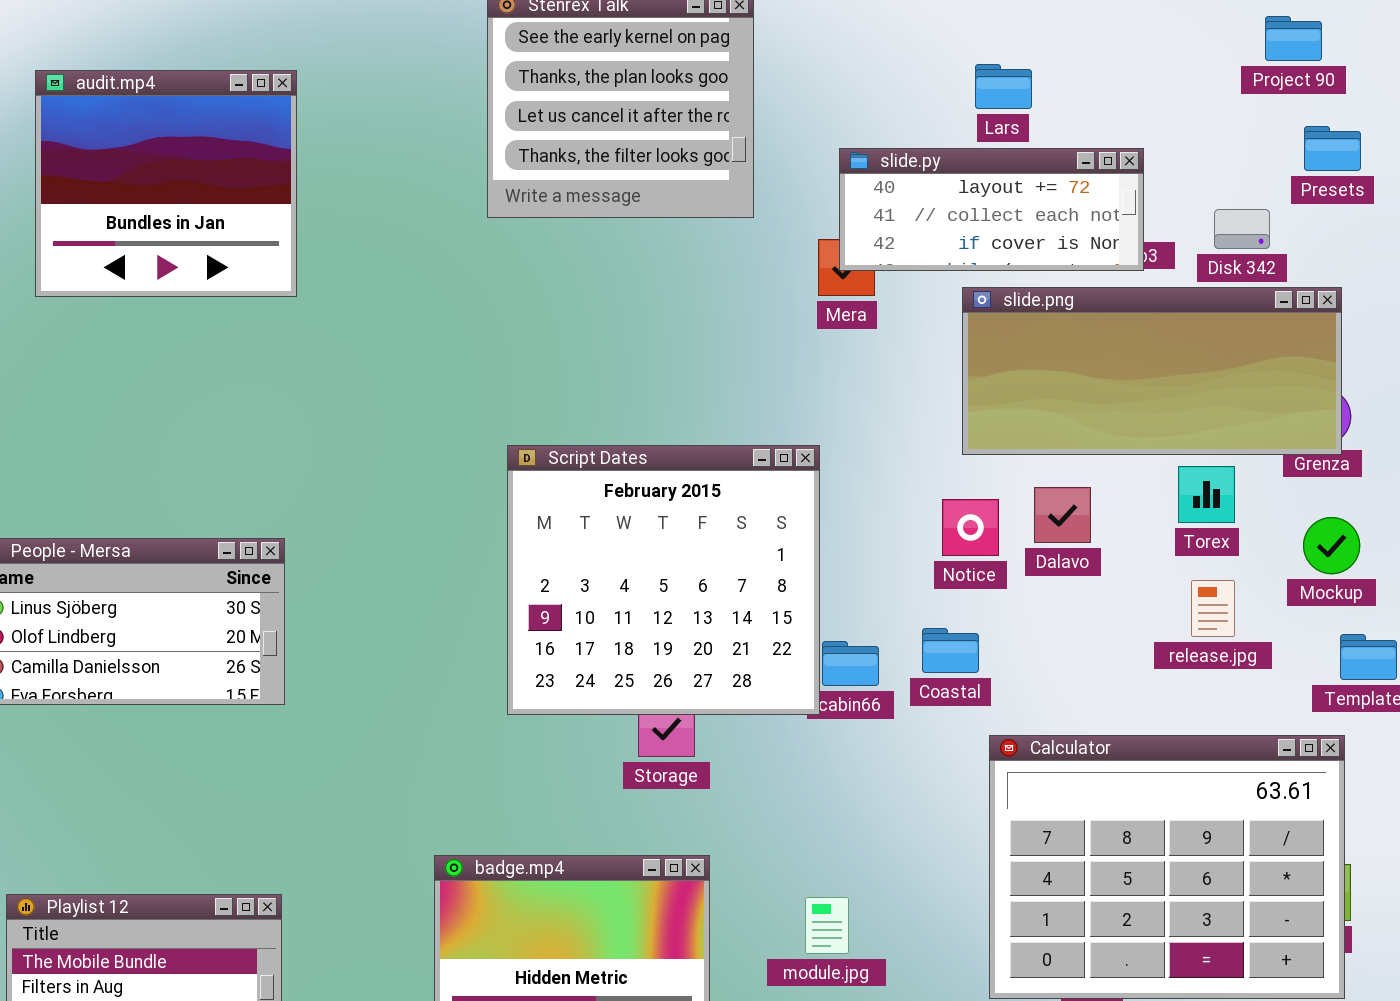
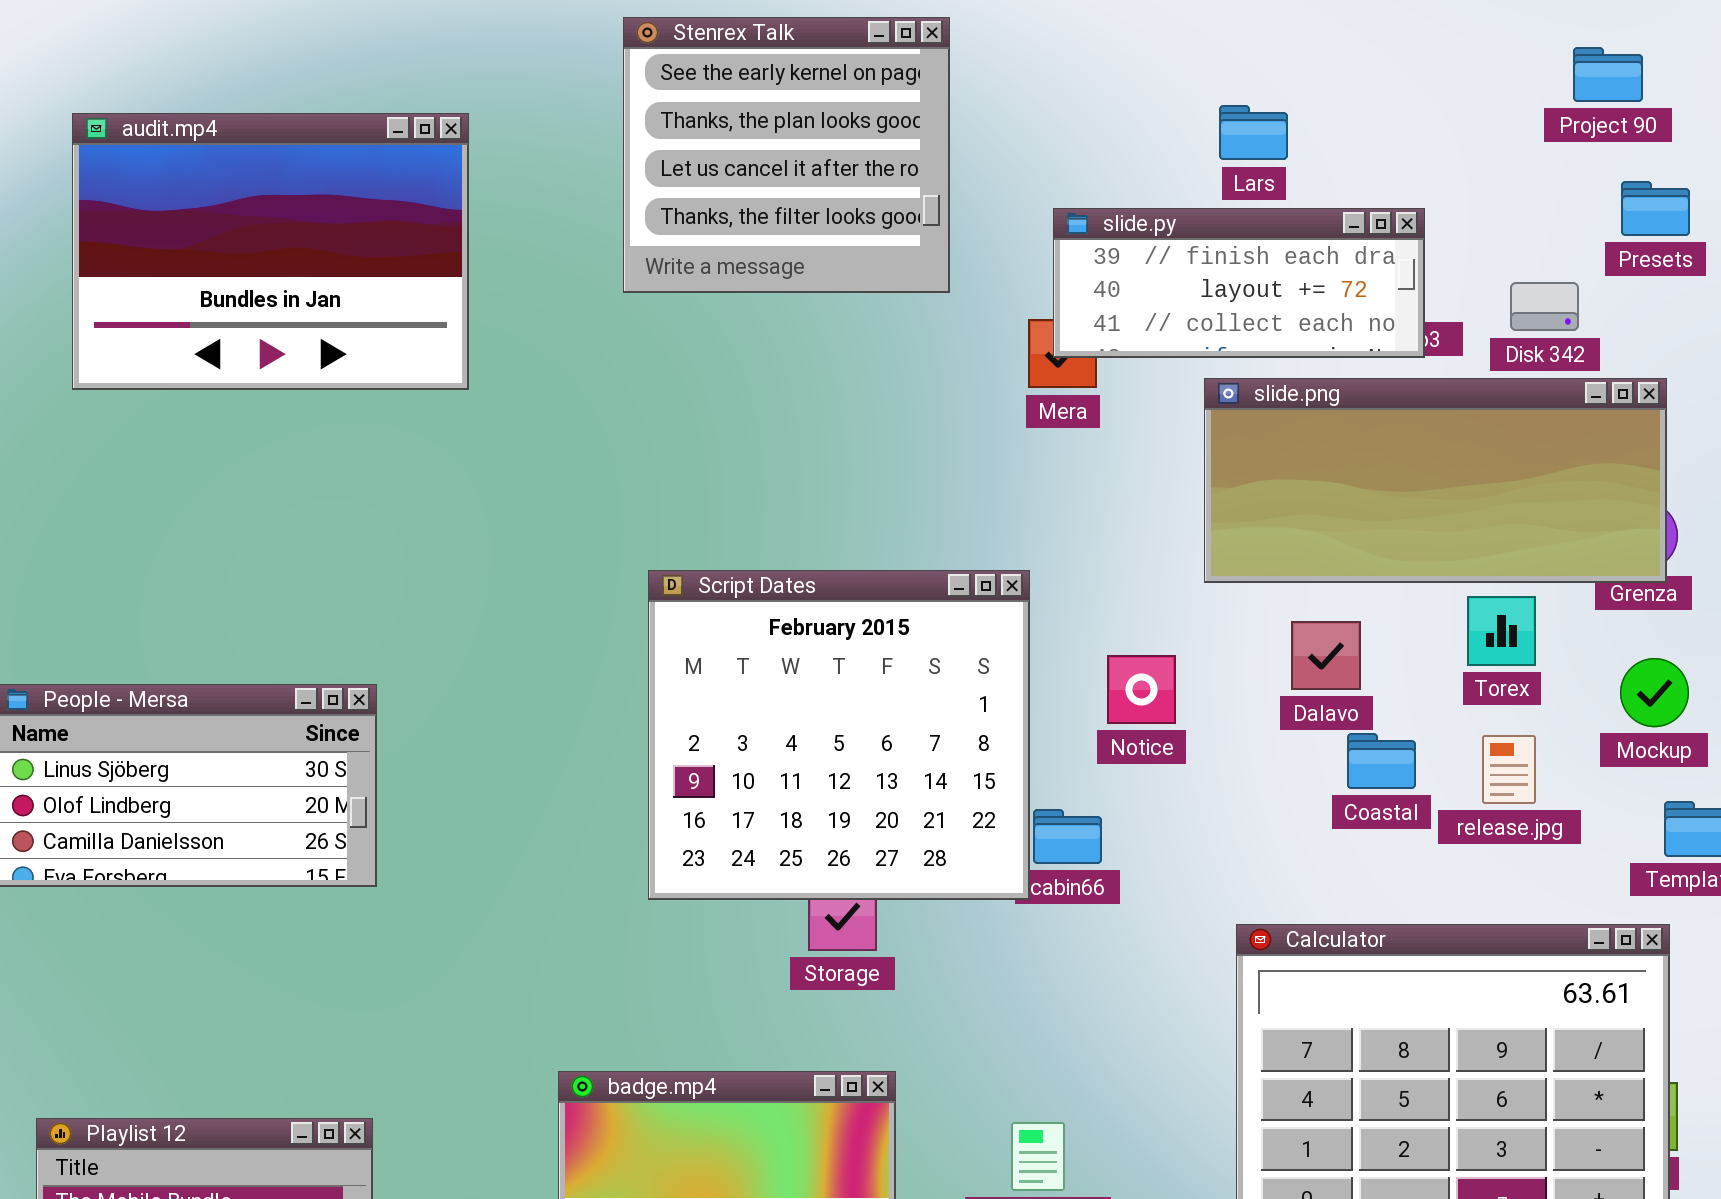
audit.mp4: [35,70,297,297] -> [72,113,469,390], resized
slide.py: [839,148,1144,271] -> [1053,208,1425,358], scrolled up 1 row
Notice: [942,499,999,556] -> [1107,655,1176,724], moved
Coastal: [922,628,979,673] -> [1347,733,1416,789], moved

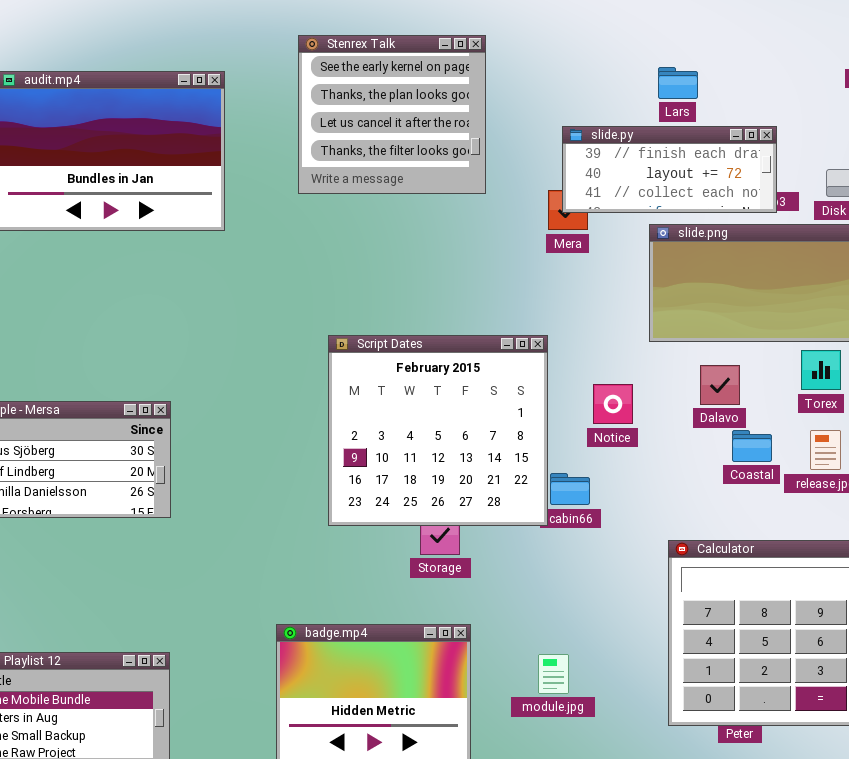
Stenrex Talk: [623,17,950,293] -> [298,35,486,194], moved

